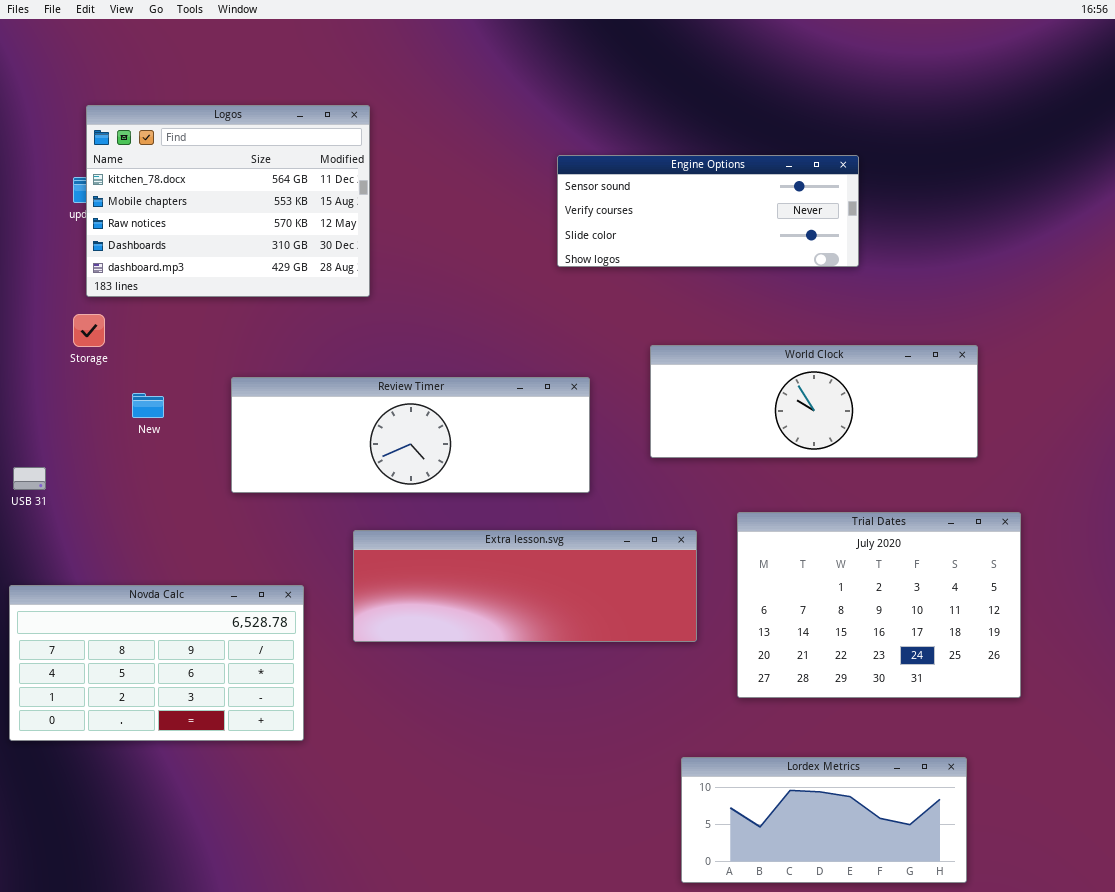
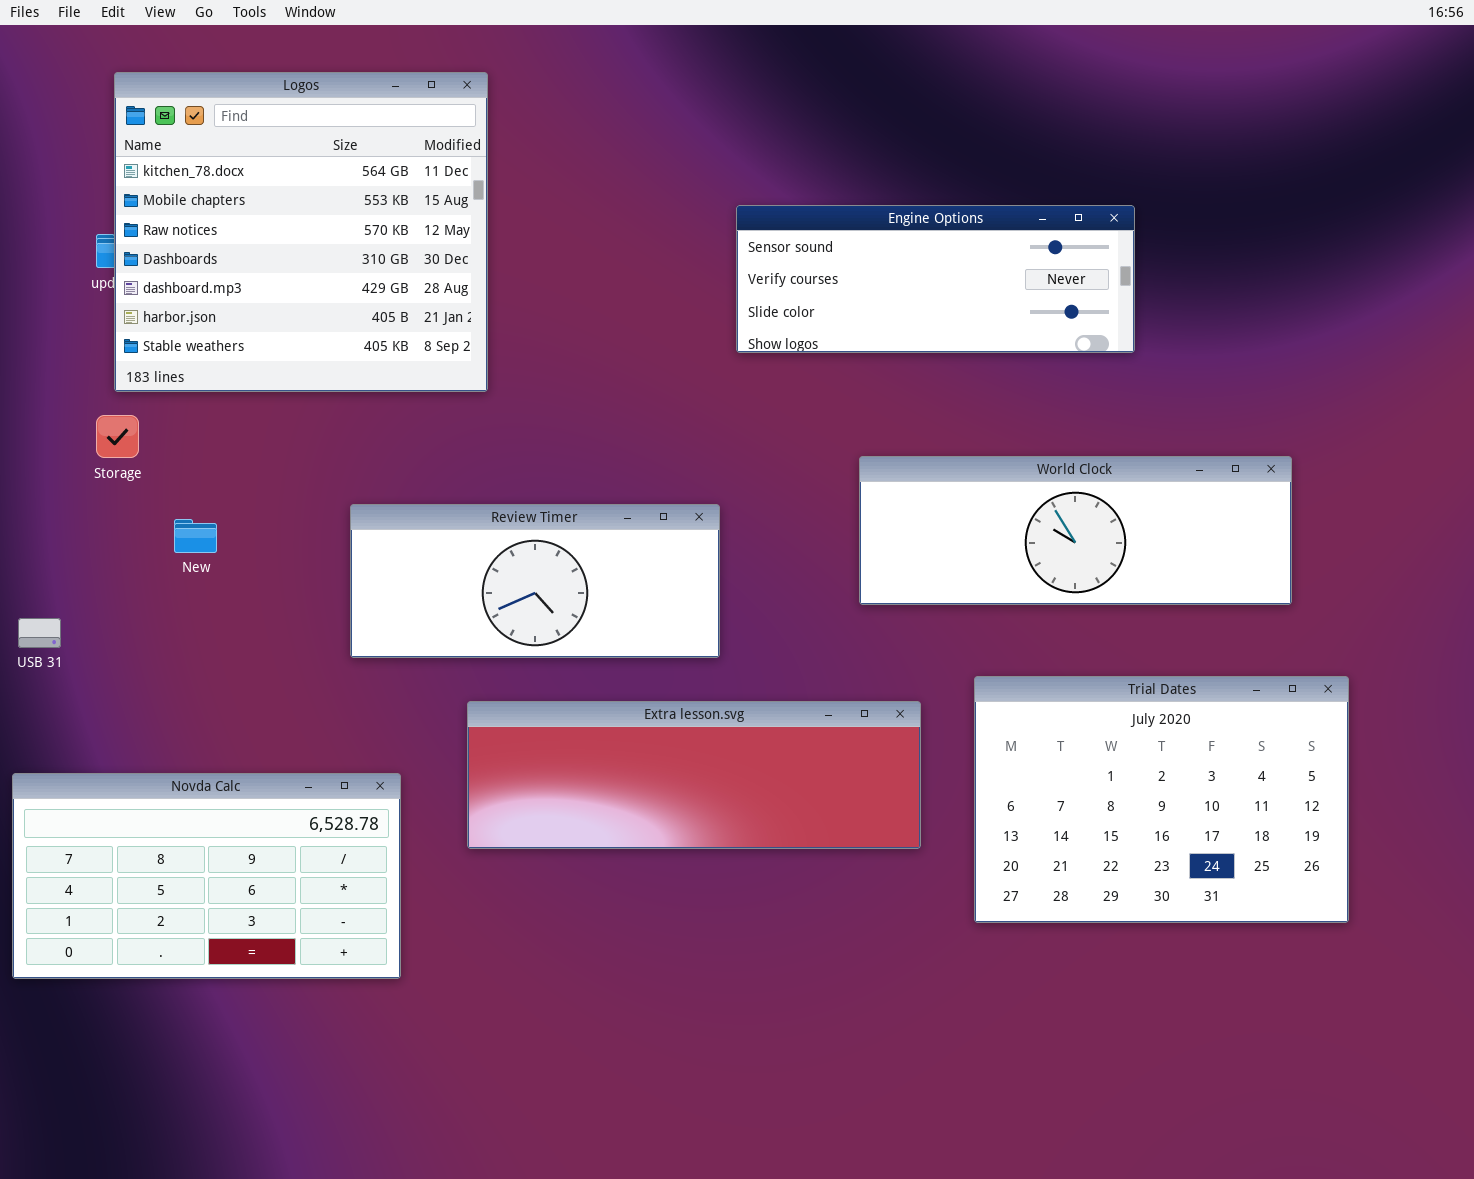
Logos: [86,105,370,297] -> [114,72,488,392], resized
Review Timer: [231,377,590,493] -> [350,504,720,658], moved, resized
Lordex Metrics: [681,757,967,883] -> none, closed

